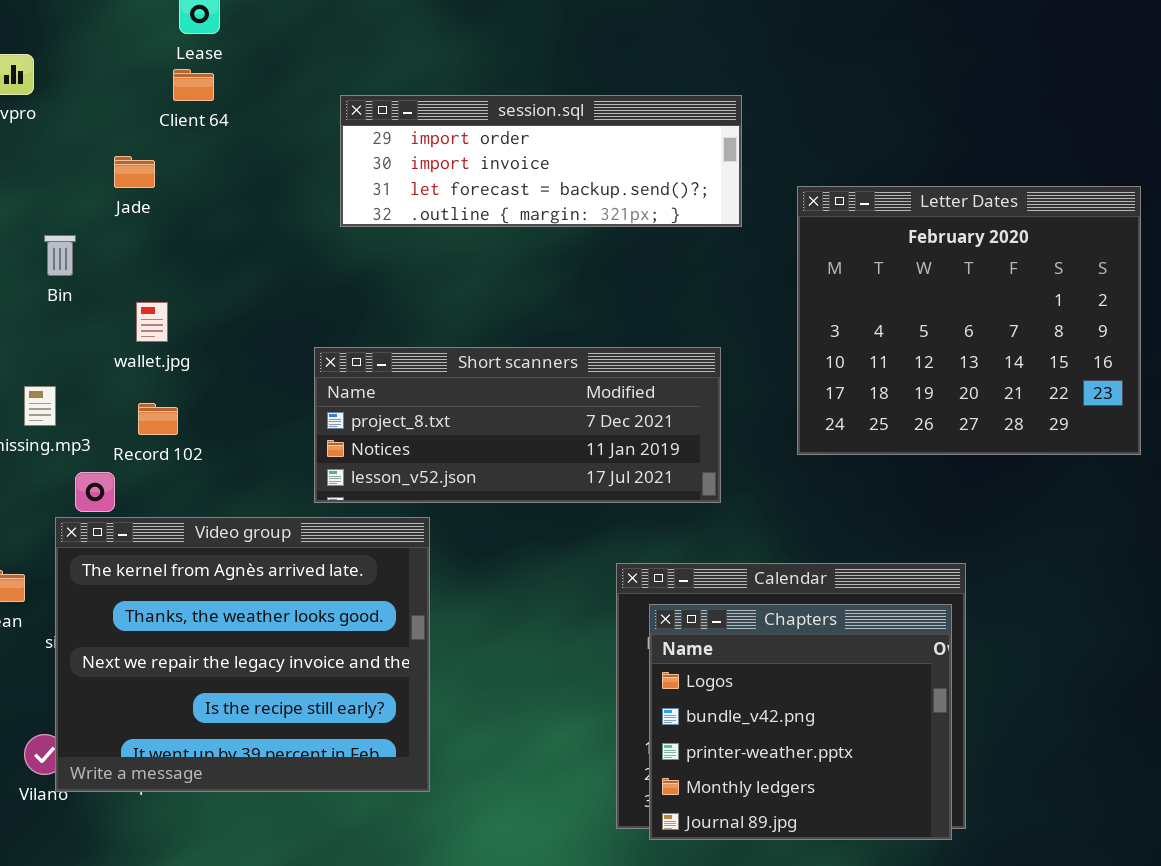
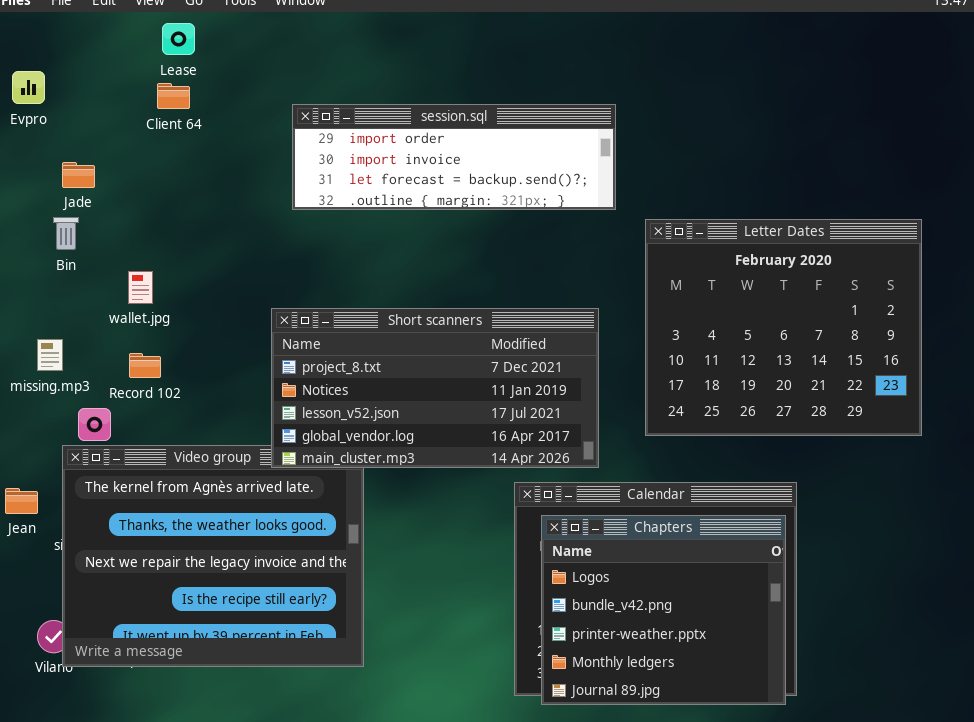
Jade: [114,156,155,188] -> [62,162,95,188], moved
Letter Dates: [797,186,1141,455] -> [645,219,922,436], moved
Short scanners: [314,347,721,503] -> [271,308,599,468], resized

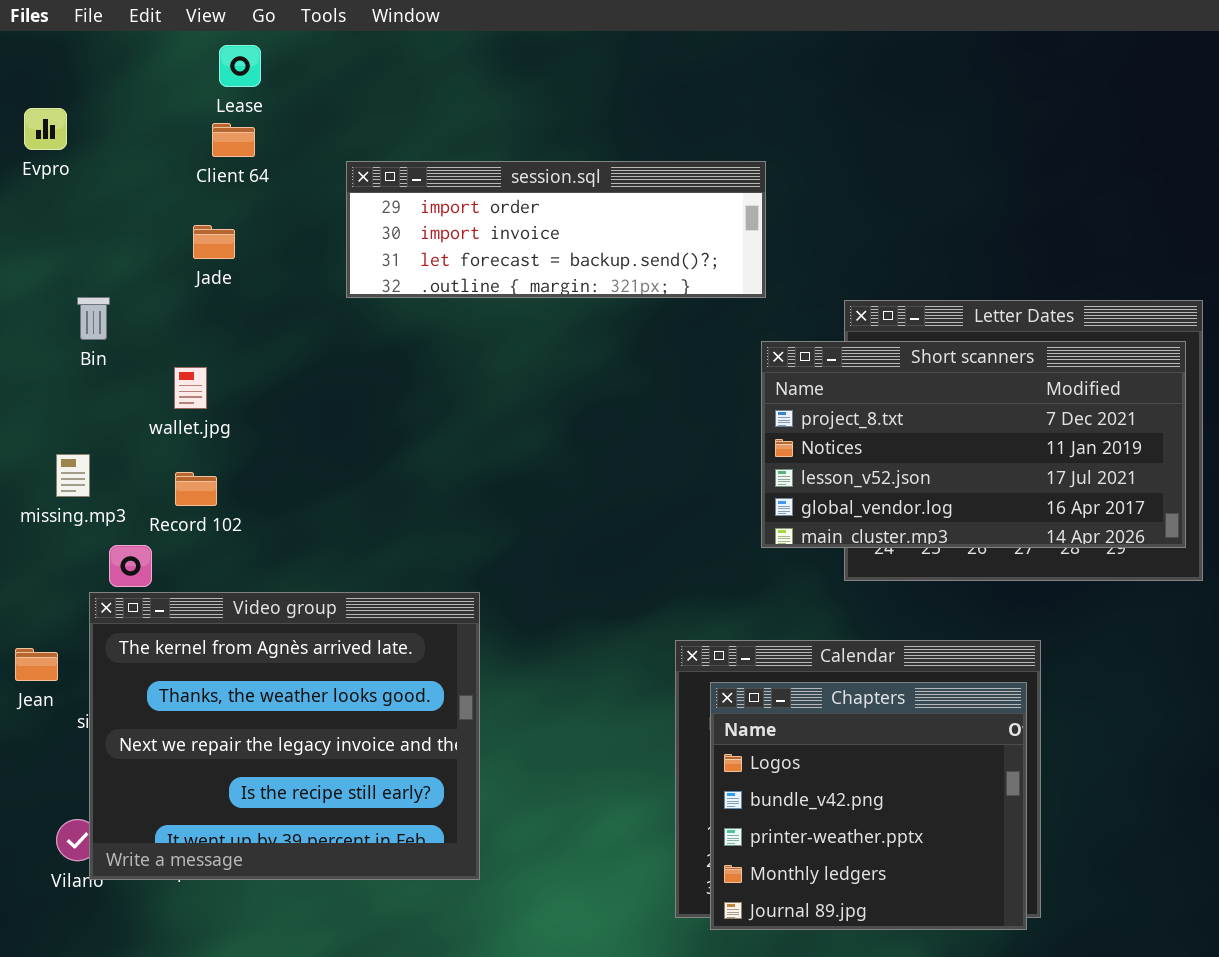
session.sql: [292,104,616,210] -> [346,161,766,298], moved
Jade: [62,162,95,188] -> [193,225,235,259], moved
Short scanners: [271,308,599,468] -> [761,341,1186,548], moved

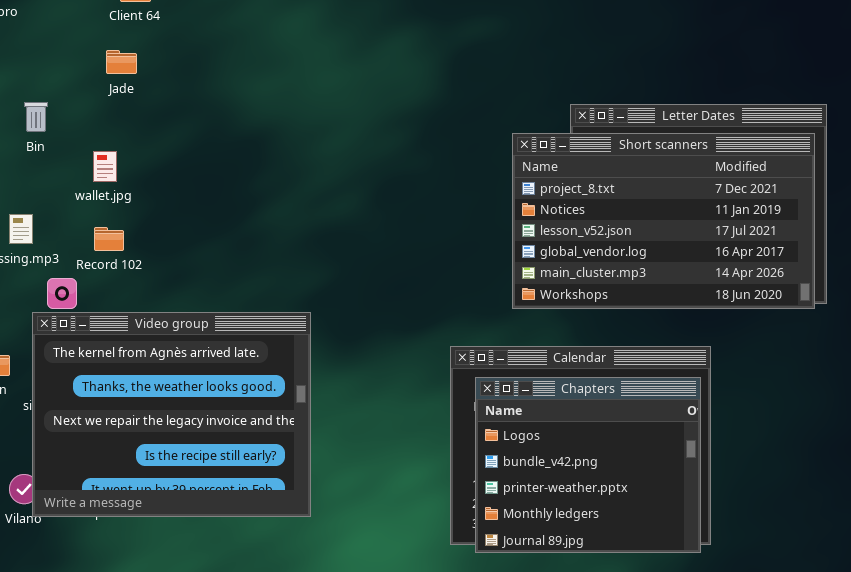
session.sql: [346,161,766,298] -> none, closed
Short scanners: [761,341,1186,548] -> [512,133,815,309], resized

